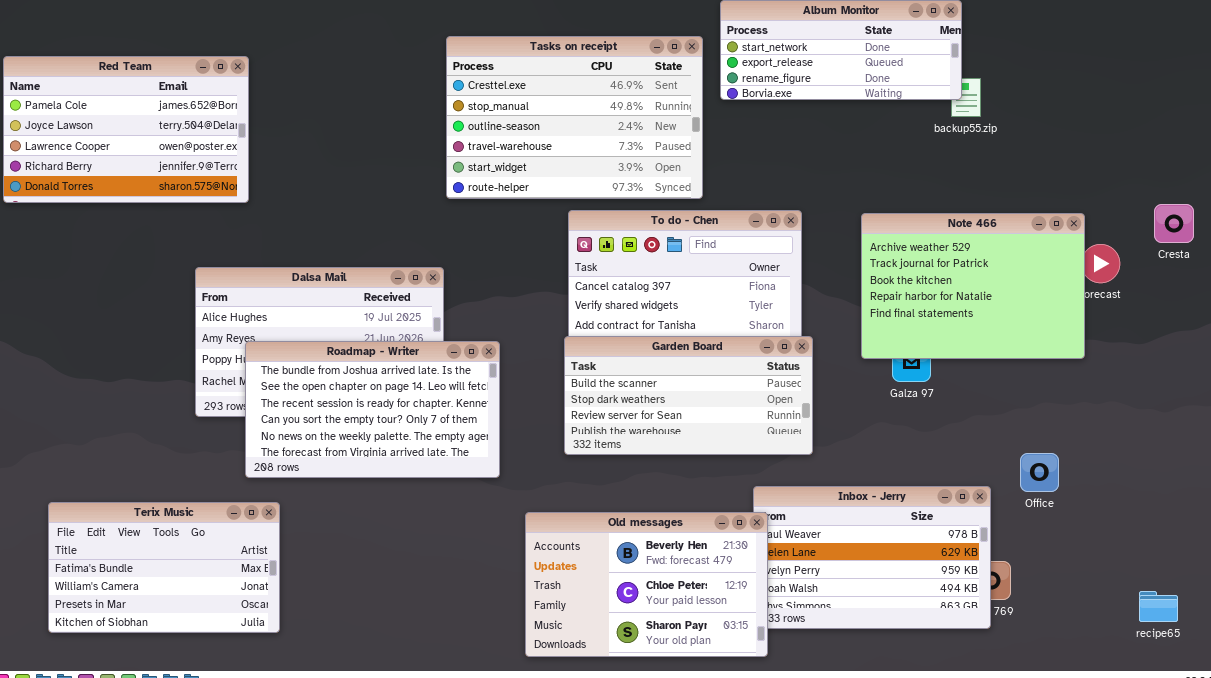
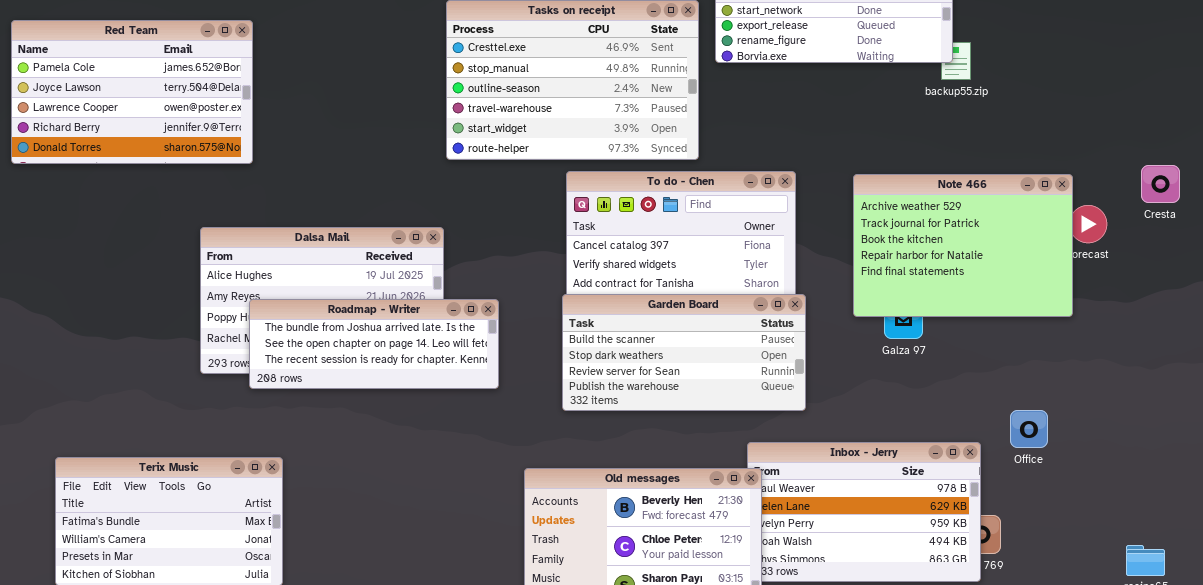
Roadmap - Writer: [245,341,500,478] -> [249,299,499,389], resized

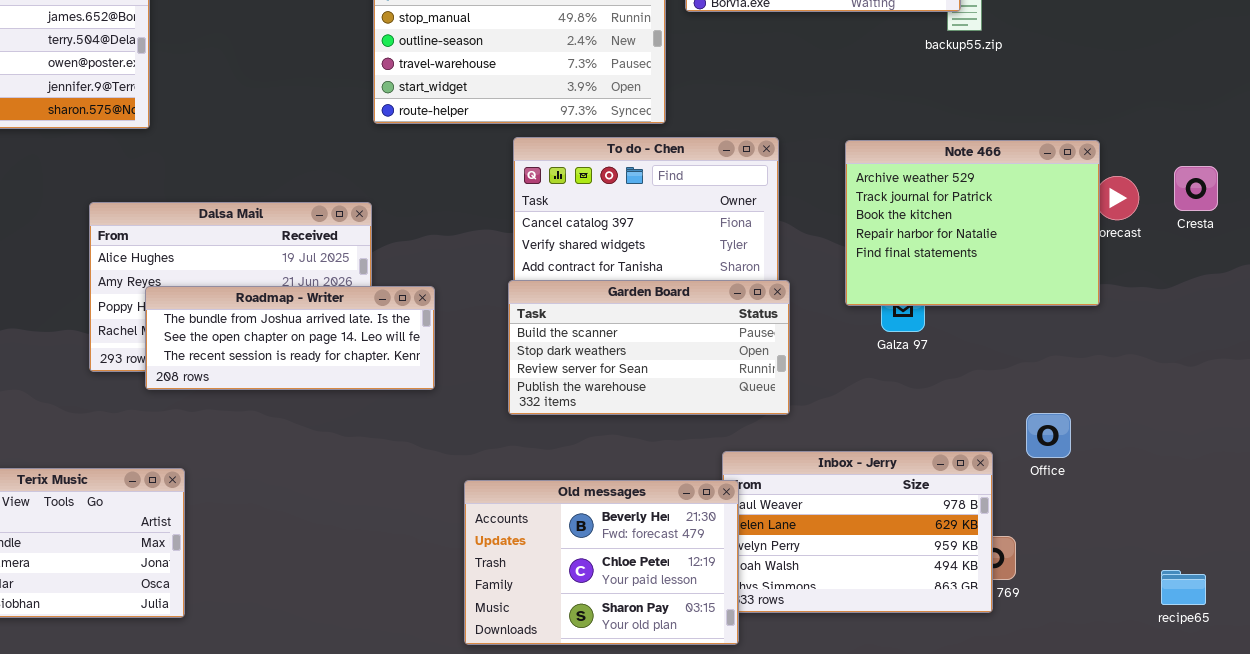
Cresta: [1141,165,1180,203] -> [1174,166,1218,211], moved

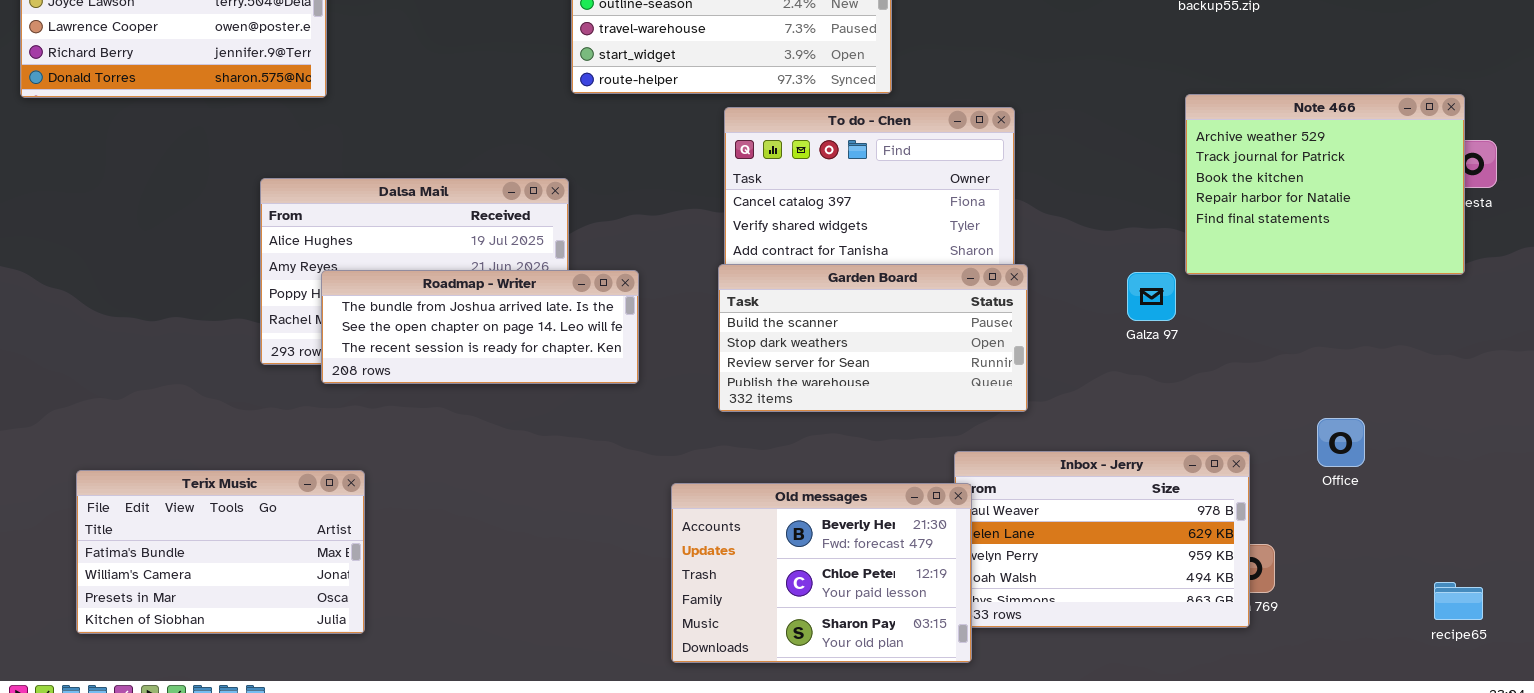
Note 466: [845,140,1100,306] -> [1185,94,1465,275], moved
Office: [1026,413,1071,458] -> [1317,418,1365,467], moved

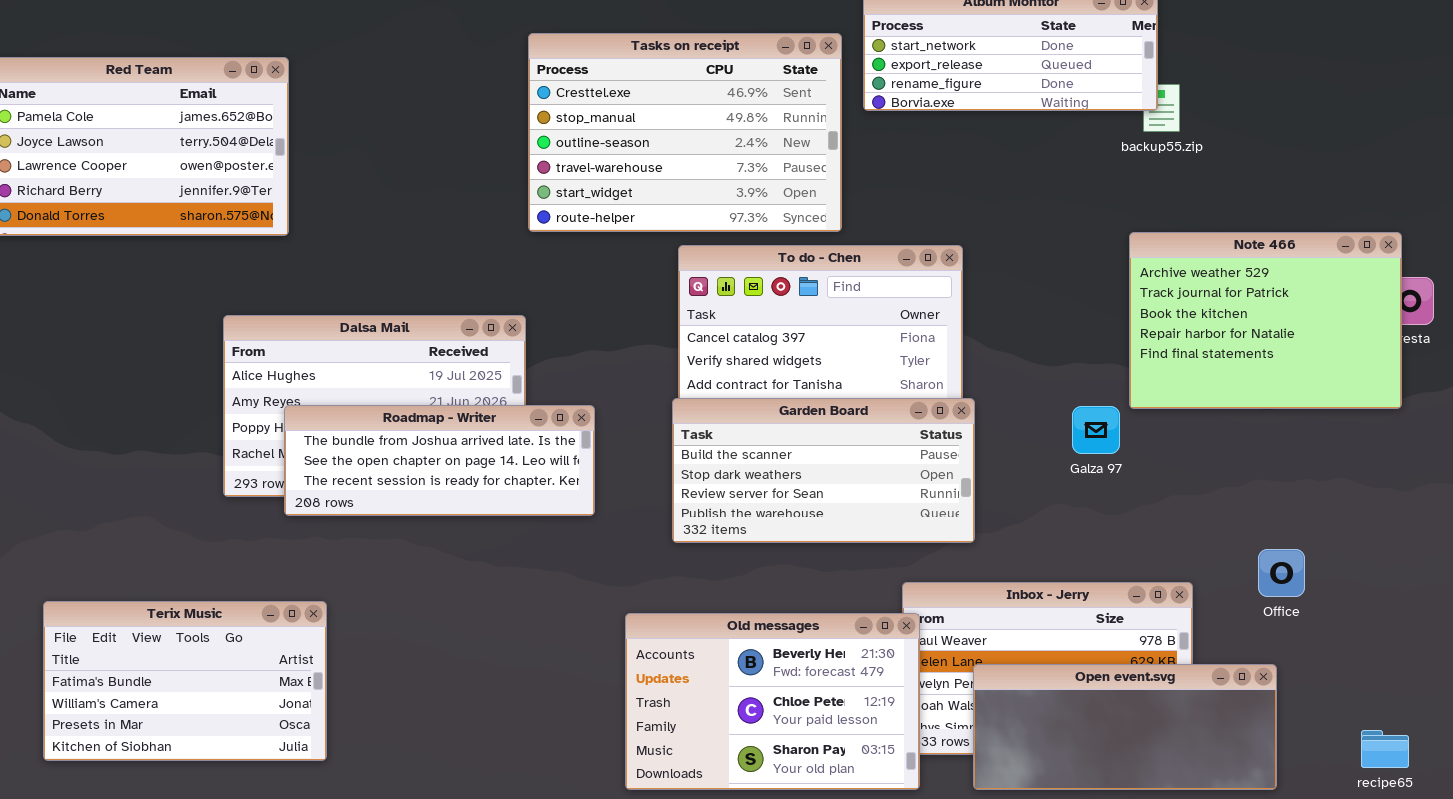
Open event.svg: none -> [973,664,1277,790], opened
recipe65: [1434,582,1483,620] -> [1361,730,1409,768], moved

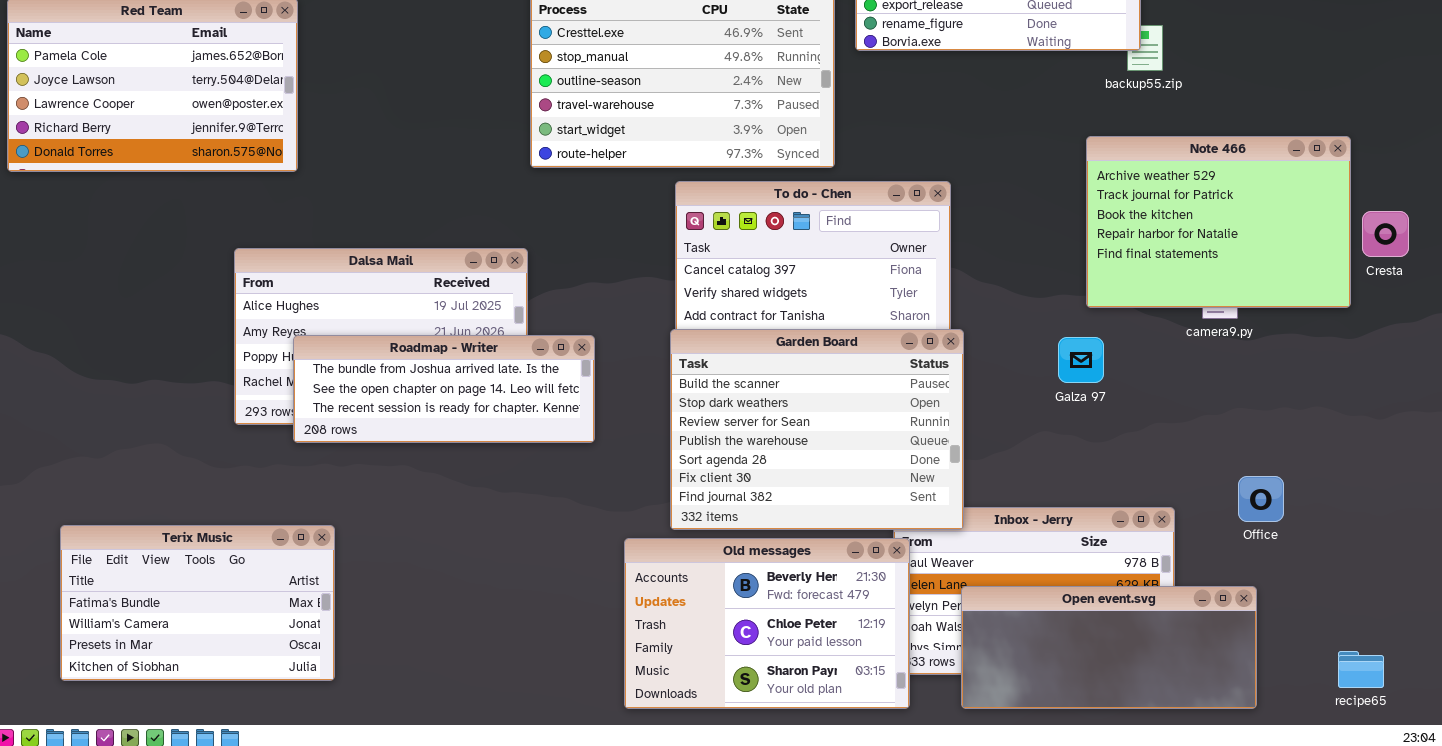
Note 466: [1129,232,1402,409] -> [1086,136,1351,308], moved
Garden Board: [672,398,975,543] -> [670,329,964,530], resized

